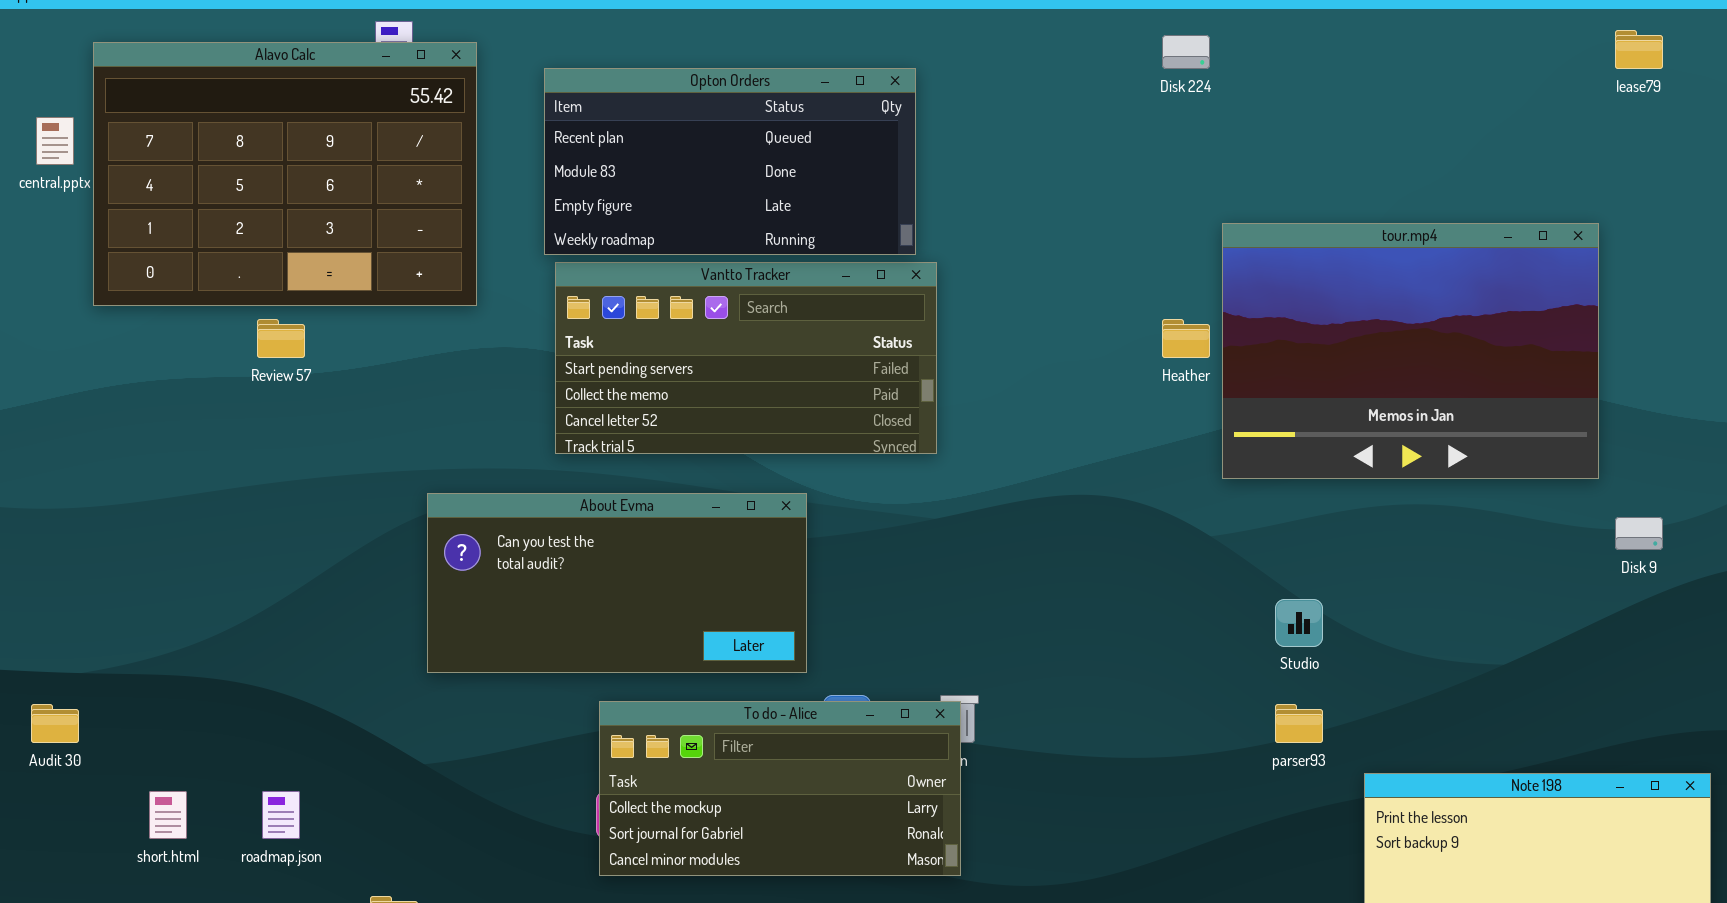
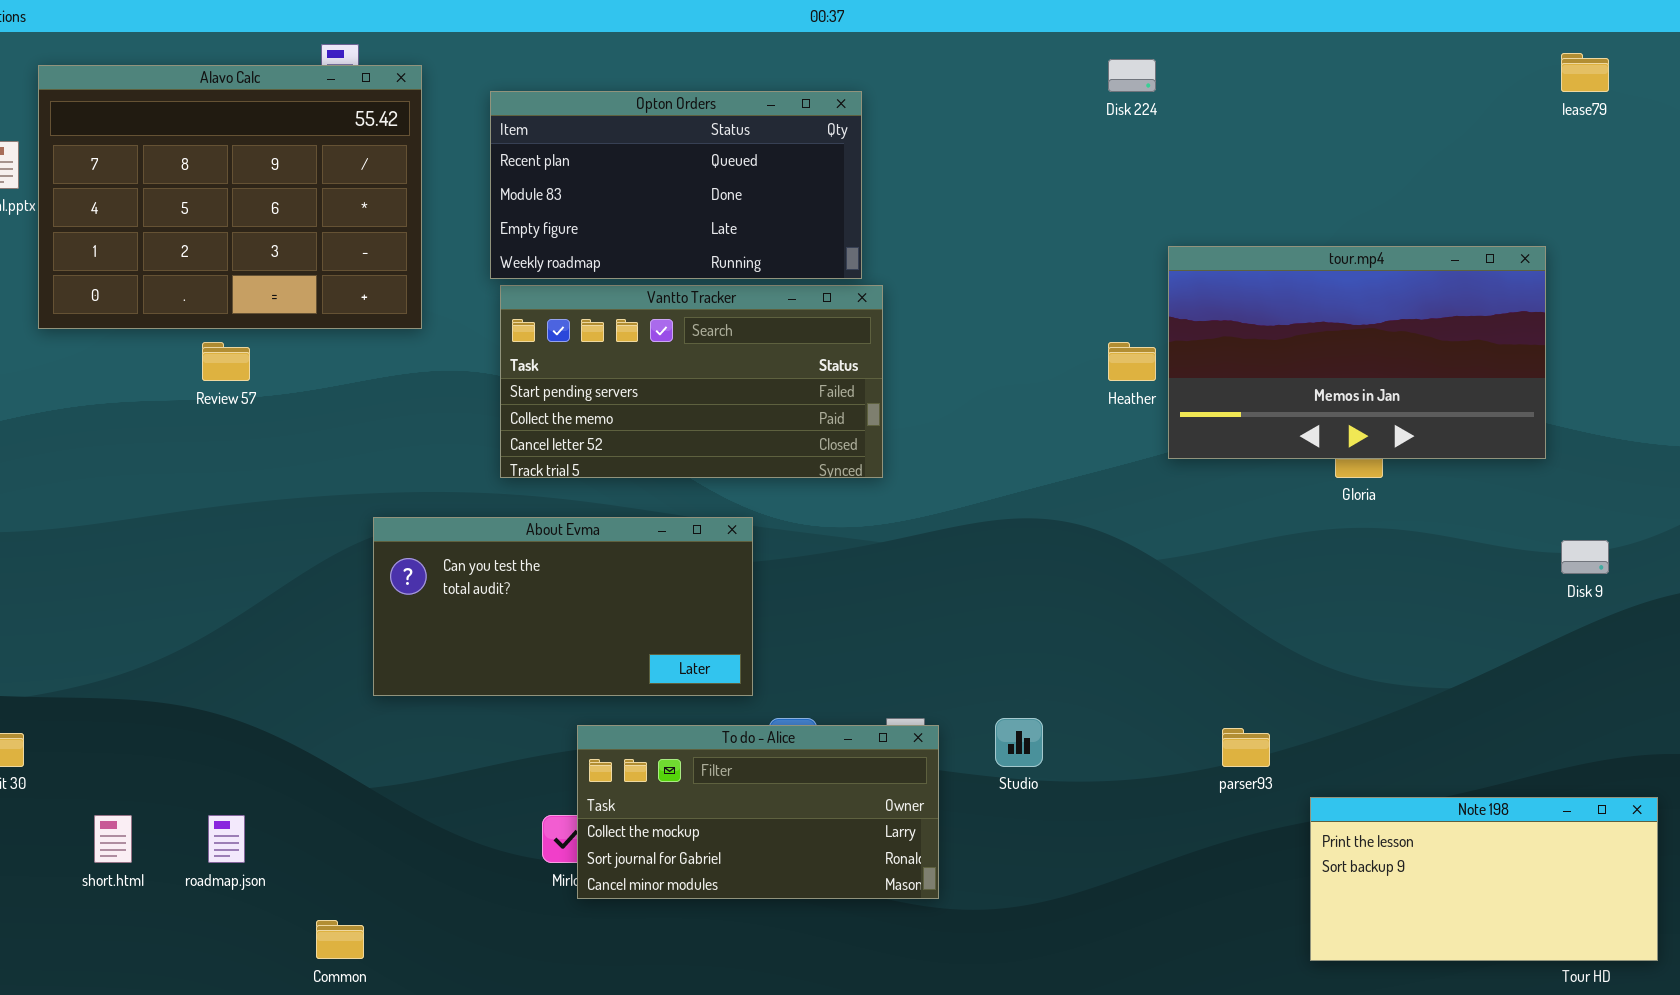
tour.mp4: [1222,223,1599,479] -> [1168,246,1546,459], resized
Studio: [1275,599,1323,647] -> [995,718,1043,767], moved
To do - Alice: [599,701,961,876] -> [577,725,939,899], moved

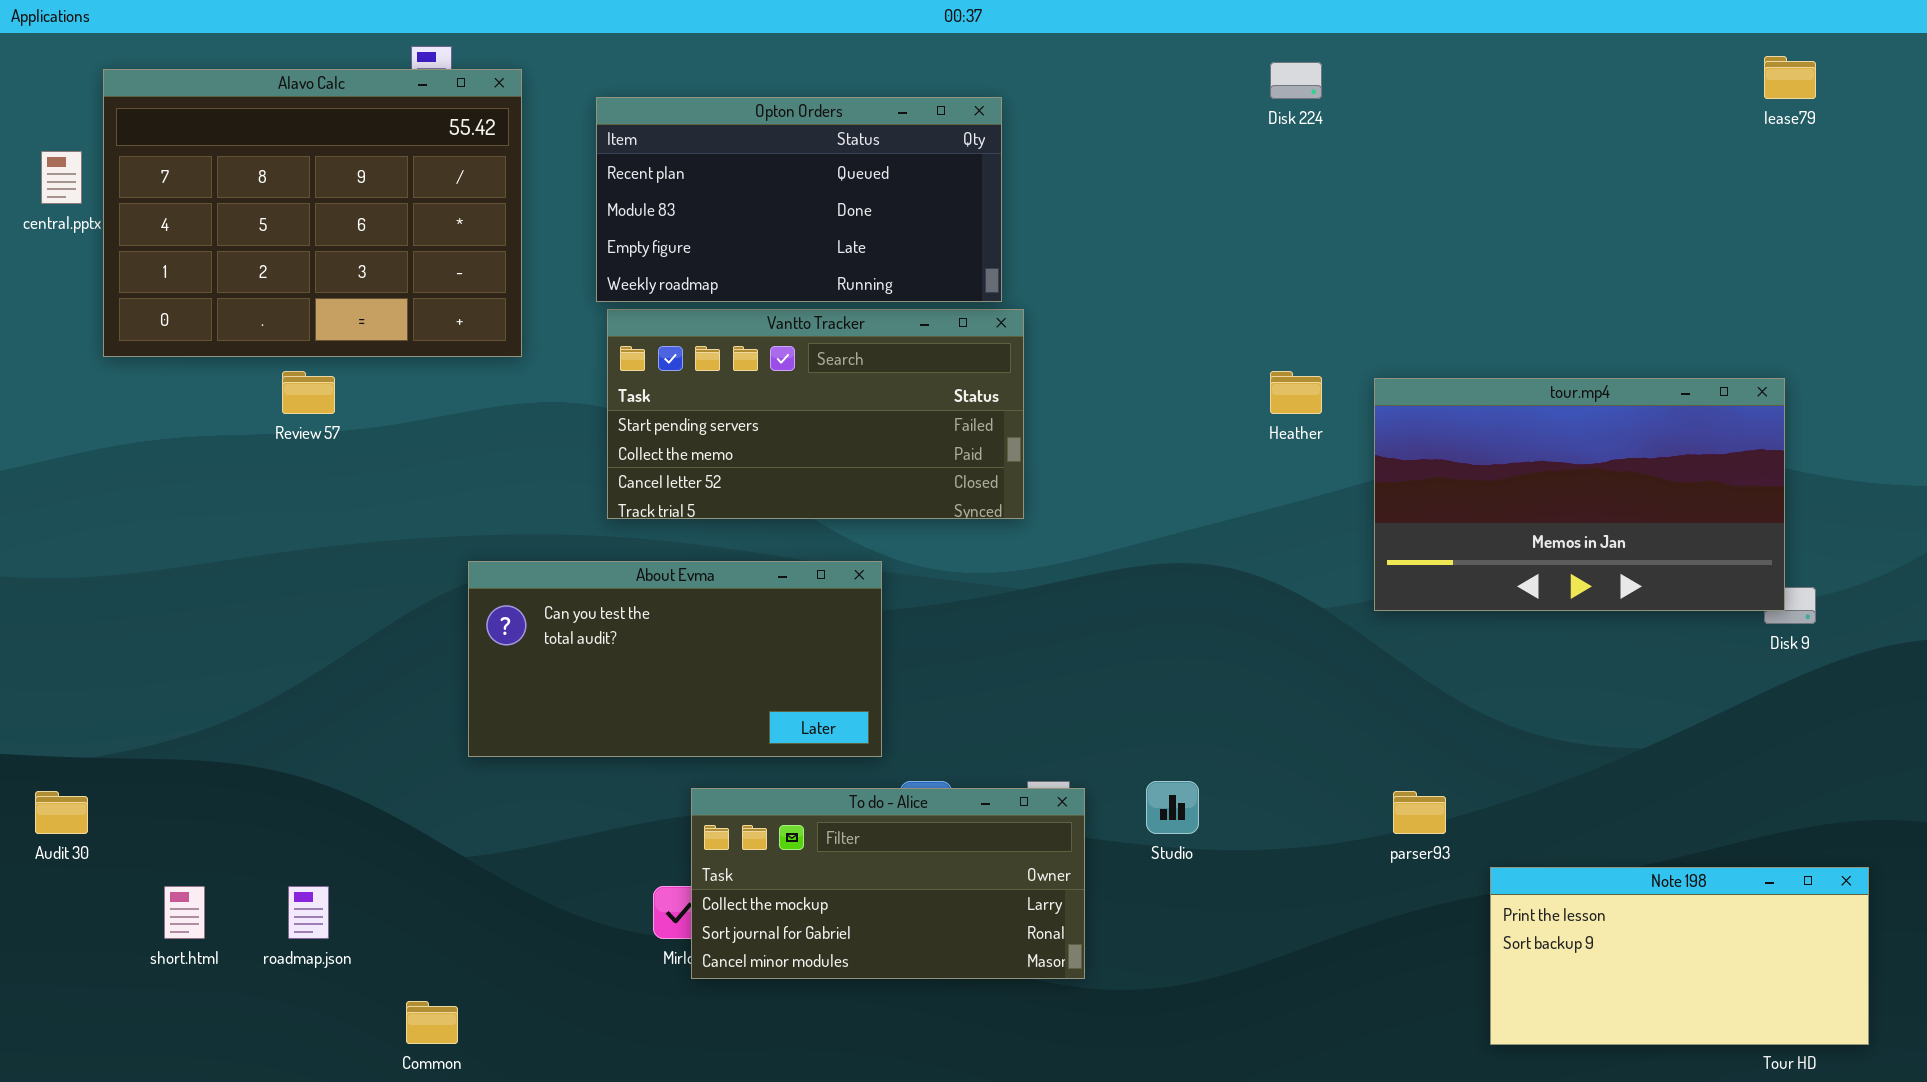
tour.mp4: [1168,246,1546,459] -> [1374,378,1785,611], moved

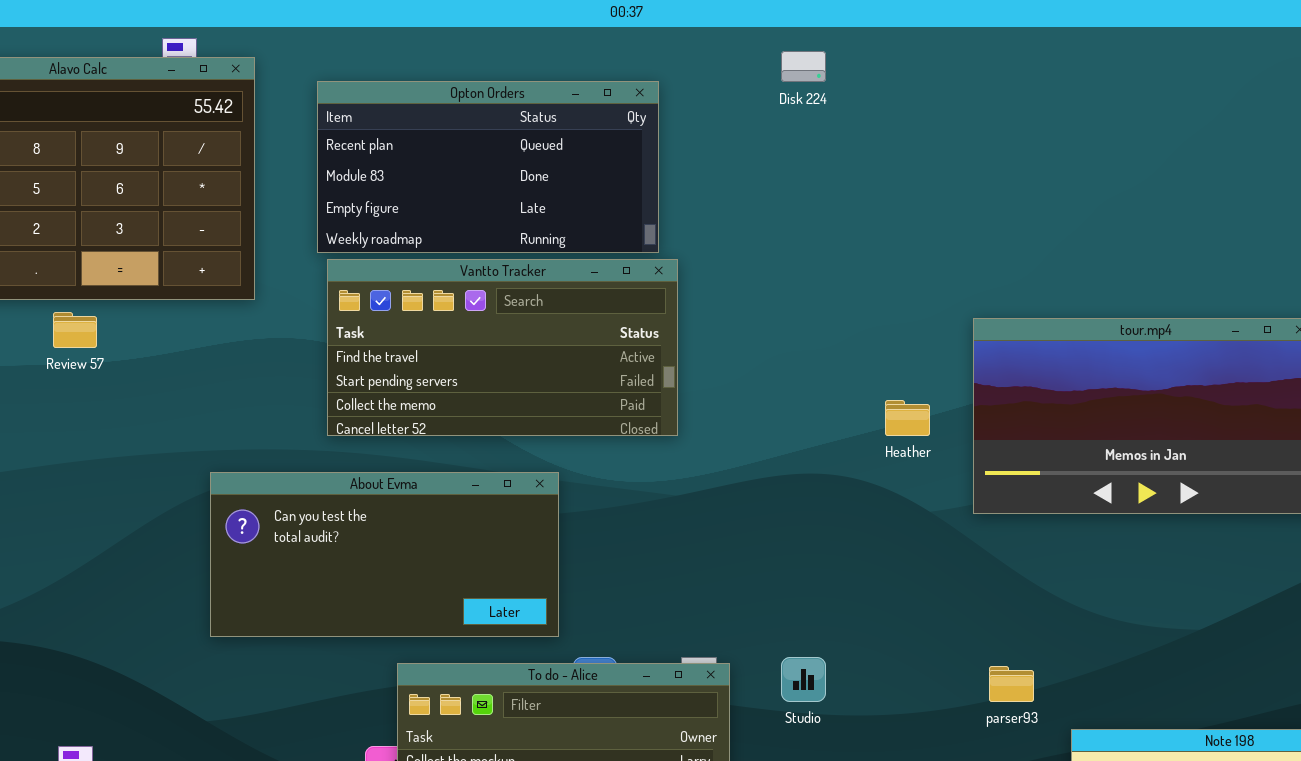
Disk 224: [1270,62,1322,99] -> [781,51,826,82], moved
Vantto Tracker: [607,309,1024,519] -> [327,259,678,436], scrolled up 1 row
Heather: [1270,371,1322,414] -> [885,400,930,436], moved

